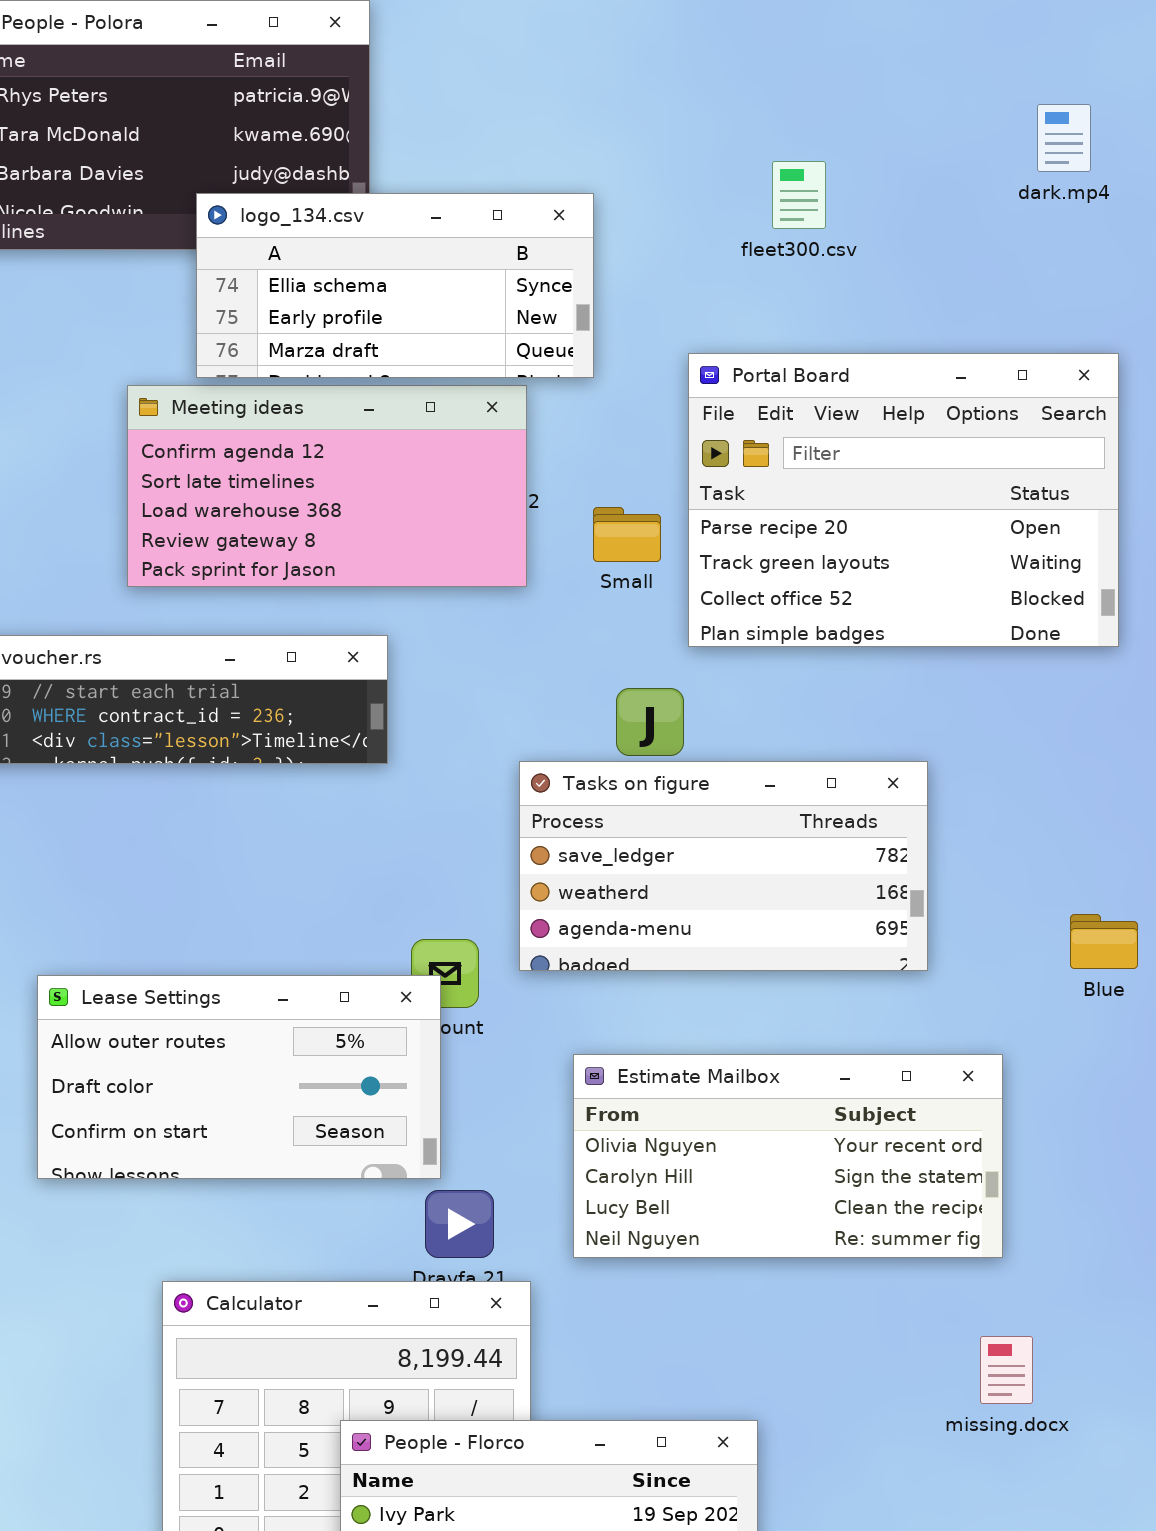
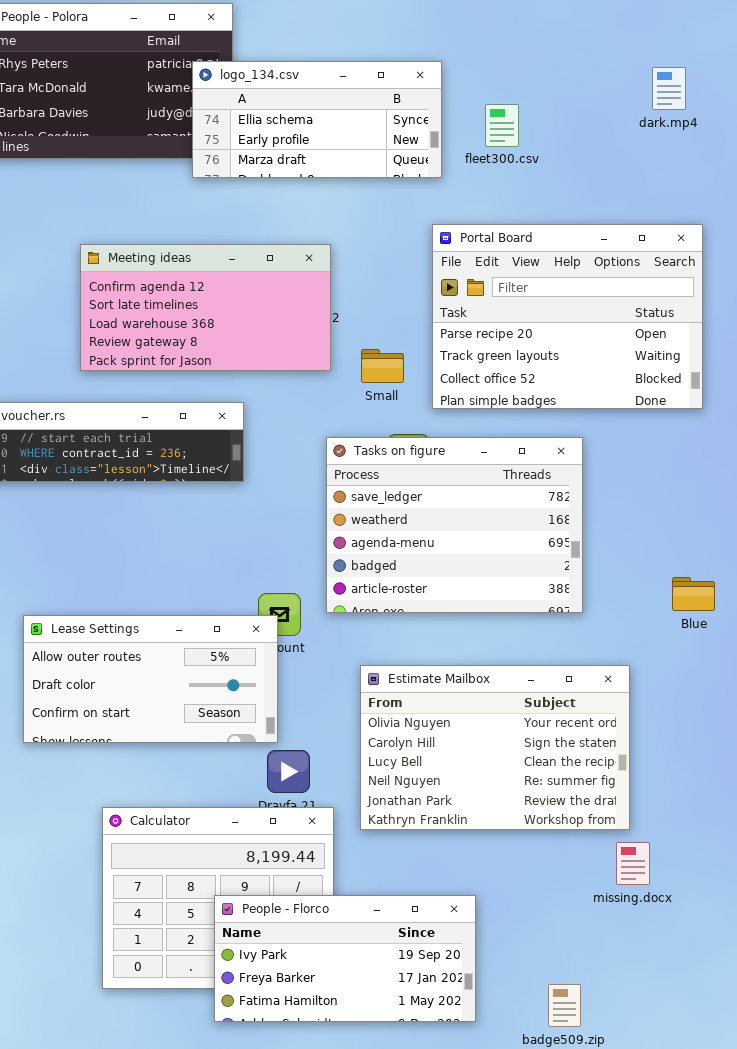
logo_134.csv: [196,193,594,378] -> [192,61,442,178], moved
Small: [593,507,661,562] -> [361,349,404,383], moved
Tasks on figure: [519,761,928,971] -> [326,437,583,613], resized
Estimate Mailbox: [573,1054,1003,1258] -> [360,665,630,830], resized

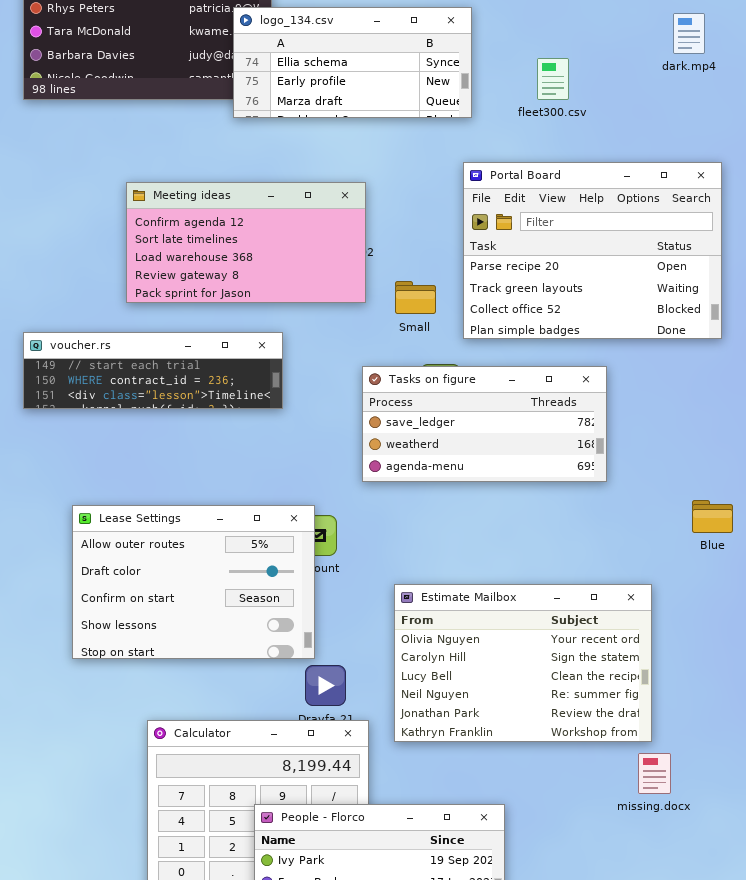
fleet300.csv: [485,104,519,147] -> [537,58,569,100], moved
Tasks on figure: [326,437,583,613] -> [362,366,607,482], resized
Lease Settings: [23,615,278,743] -> [72,505,315,659], resized

